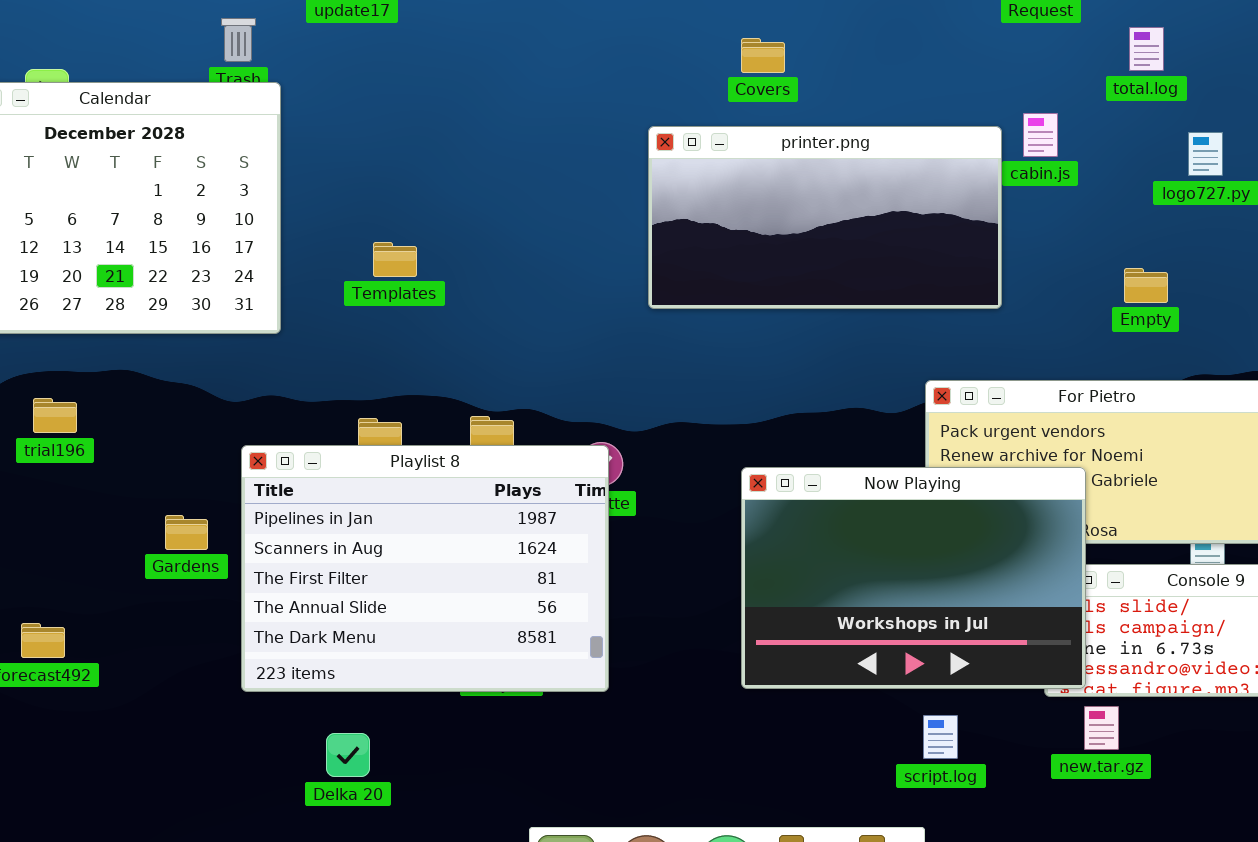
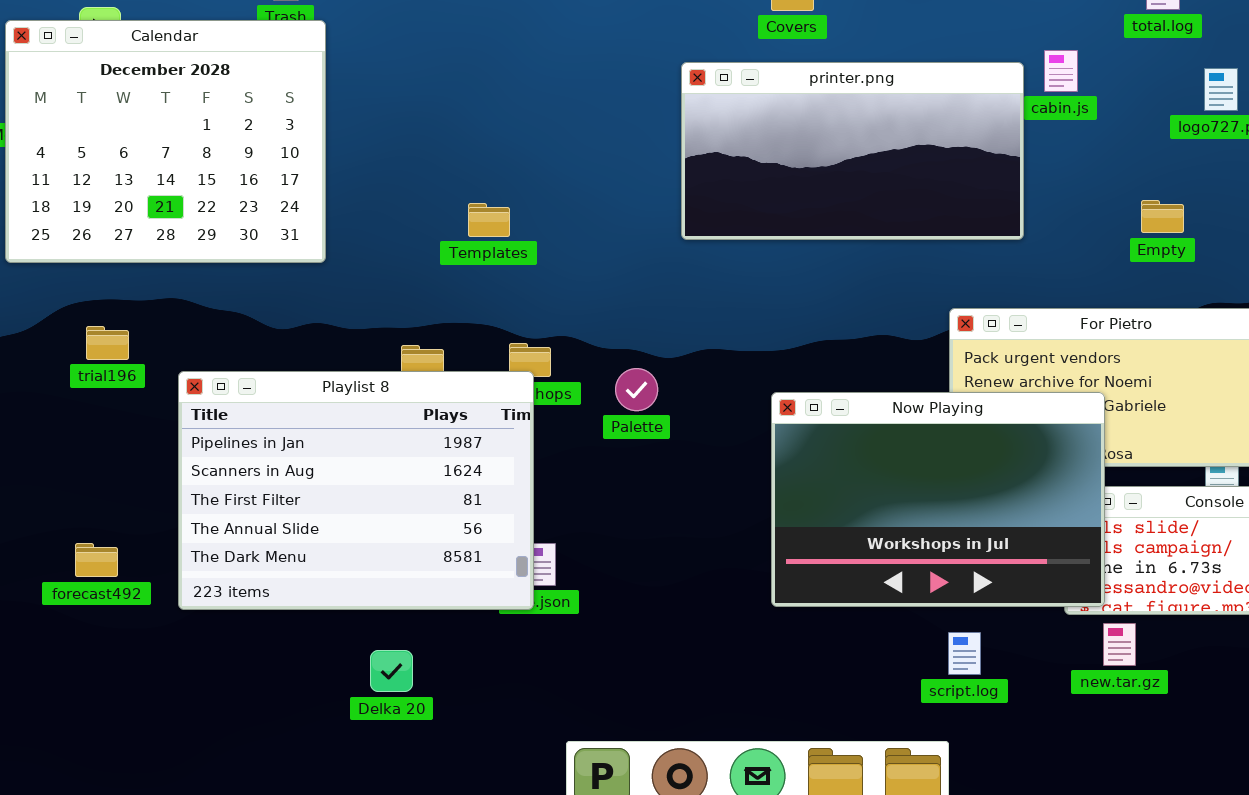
Templates: [373,242,417,277] -> [468,203,510,237], moved
Playlist 8: [241,445,609,692] -> [178,371,534,610], moved

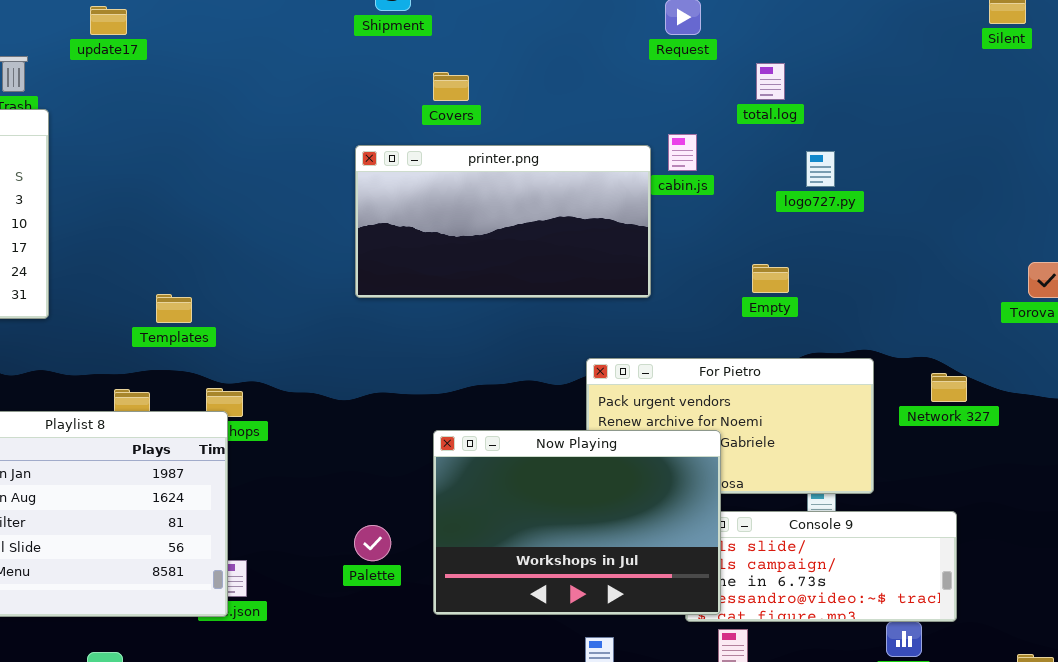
Templates: [468,203,510,237] -> [156,294,192,323], moved
Palette: [615,368,658,411] -> [354,525,391,561], moved

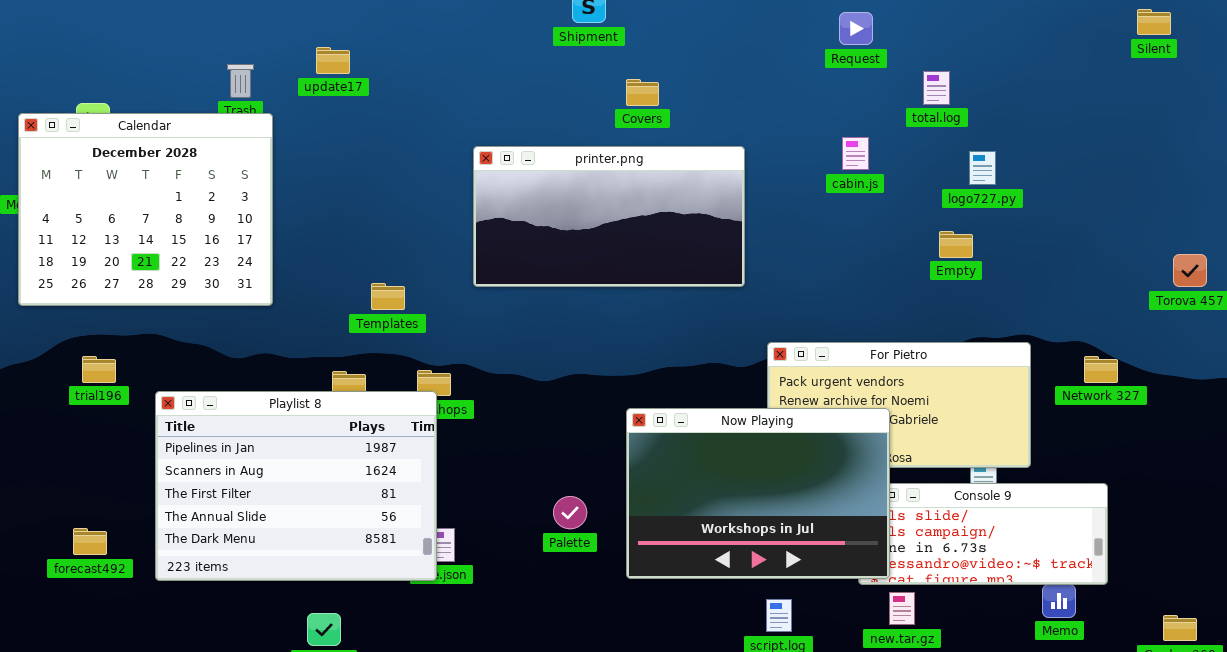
update17: [90,6,127,35] -> [316,47,350,74], moved
printer.png: [355,145,651,298] -> [473,146,745,287], moved
Empty: [752,264,789,293] -> [939,231,973,258], moved

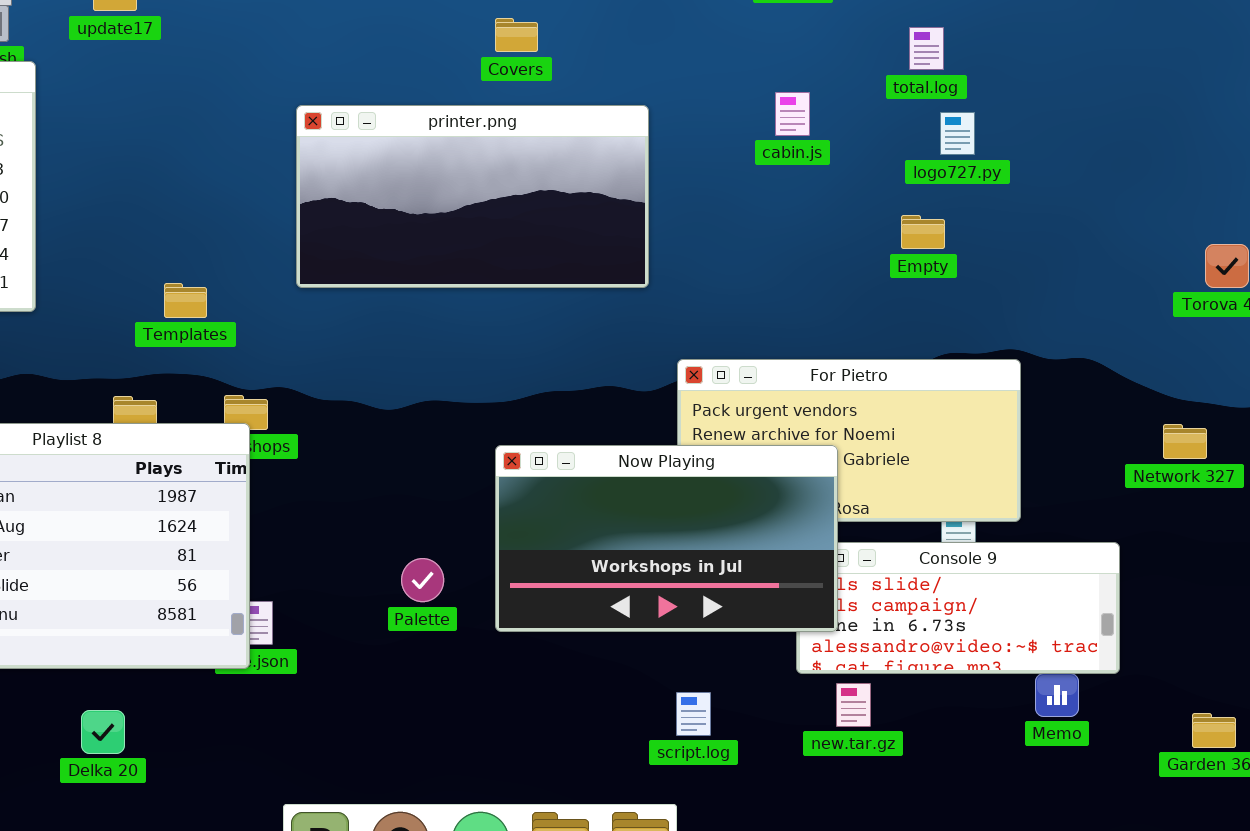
total.log: [923,71,950,105] -> [909,27,944,70], moved
Network 327: [1084,356,1118,383] -> [1163,424,1207,459], moved
Now Playing: [626,408,890,579] -> [495,445,838,632], resized

